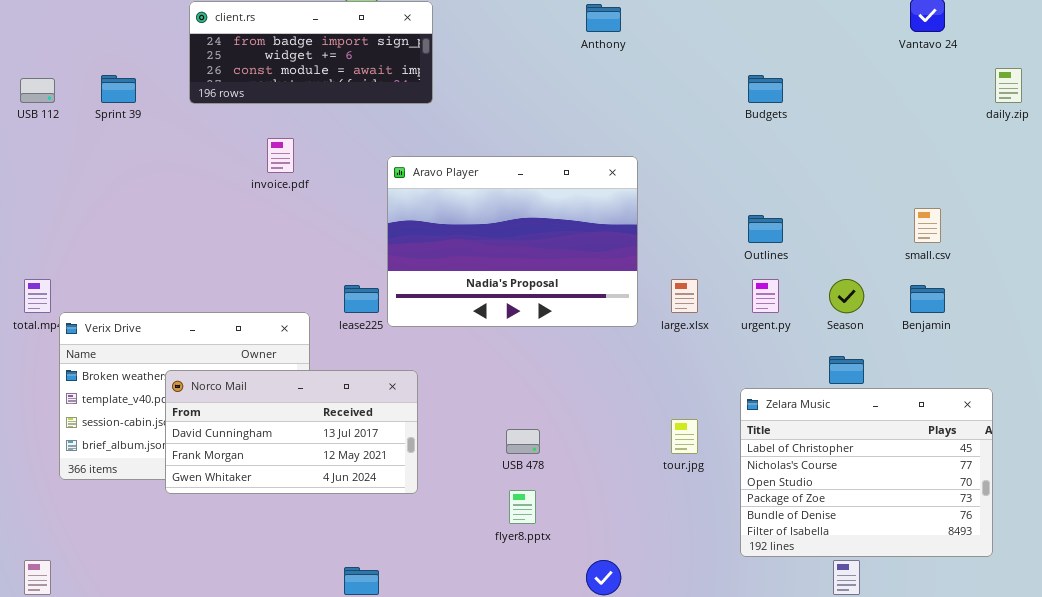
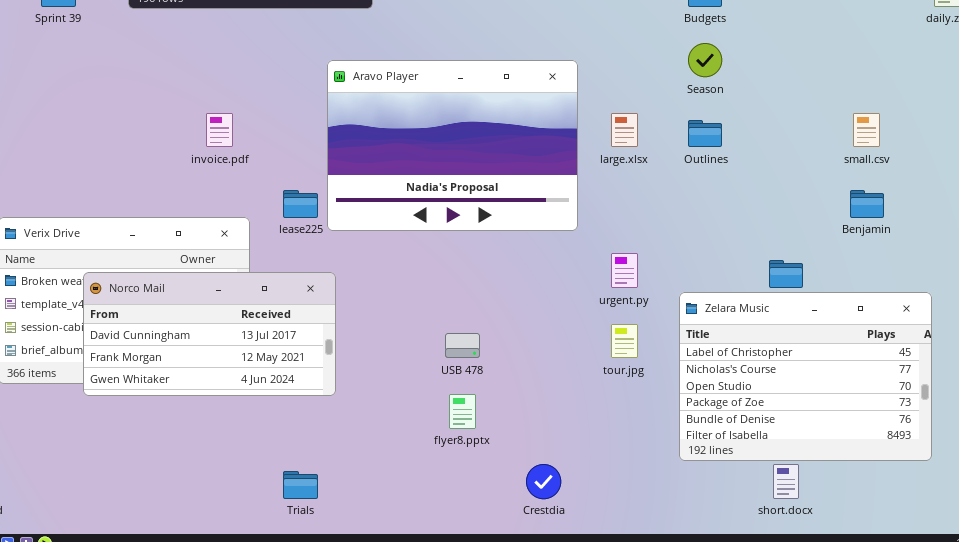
invoice.pdf: [267,138,294,173] -> [206,113,233,147], moved
large.xlsx: [671,279,698,313] -> [611,113,638,147], moved
urgent.py: [752,279,779,313] -> [611,253,638,288], moved
Season: [829,279,864,313] -> [688,43,722,77], moved
Norco Mail: [165,370,418,494] -> [83,272,336,396], moved

